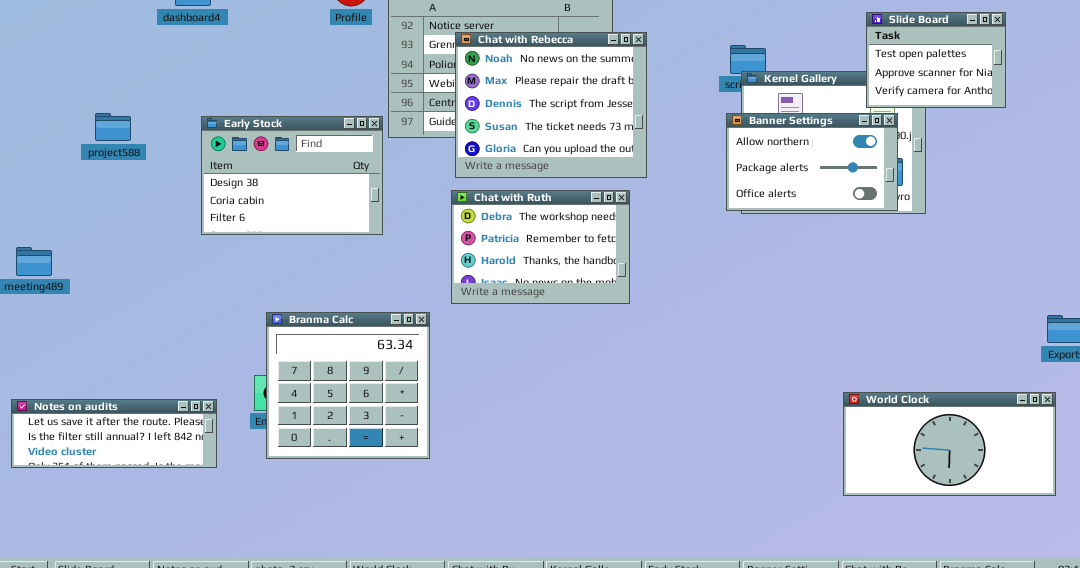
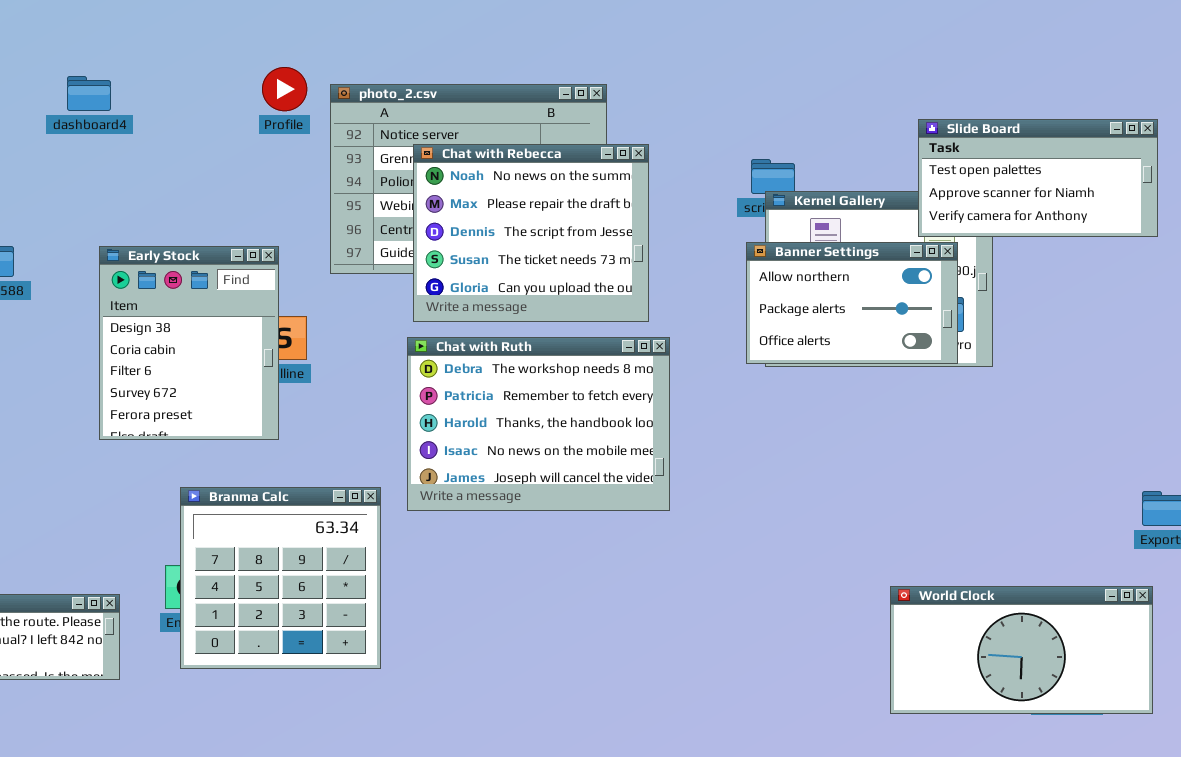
Slide Board: [866,12,1006,108] -> [918,119,1158,237], resized
Early Stock: [201,116,383,235] -> [99,246,279,440], resized
Chat with Ruth: [451,190,630,304] -> [407,337,670,511], resized

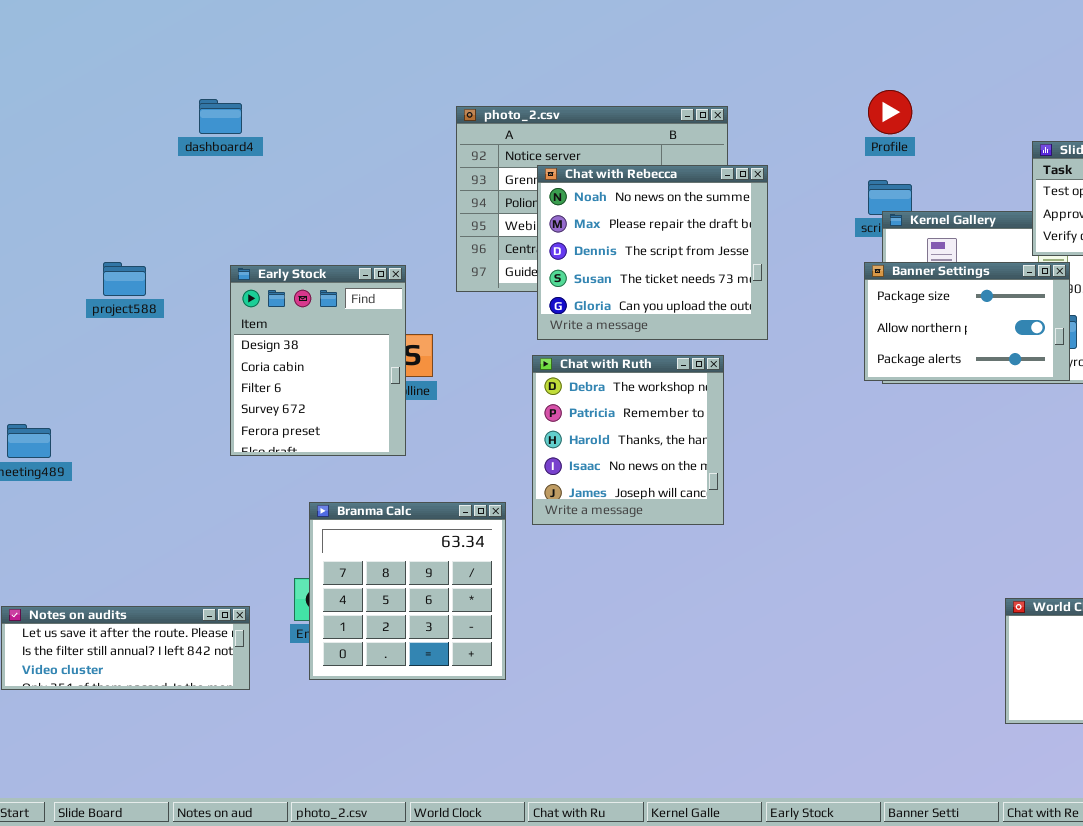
Profile: [262,67,307,111] -> [868,90,912,134], moved
Banner Settings: [746,242,958,364] -> [864,262,1070,381], scrolled up 1 row
Chat with Ruth: [407,337,670,511] -> [532,355,724,525], resized

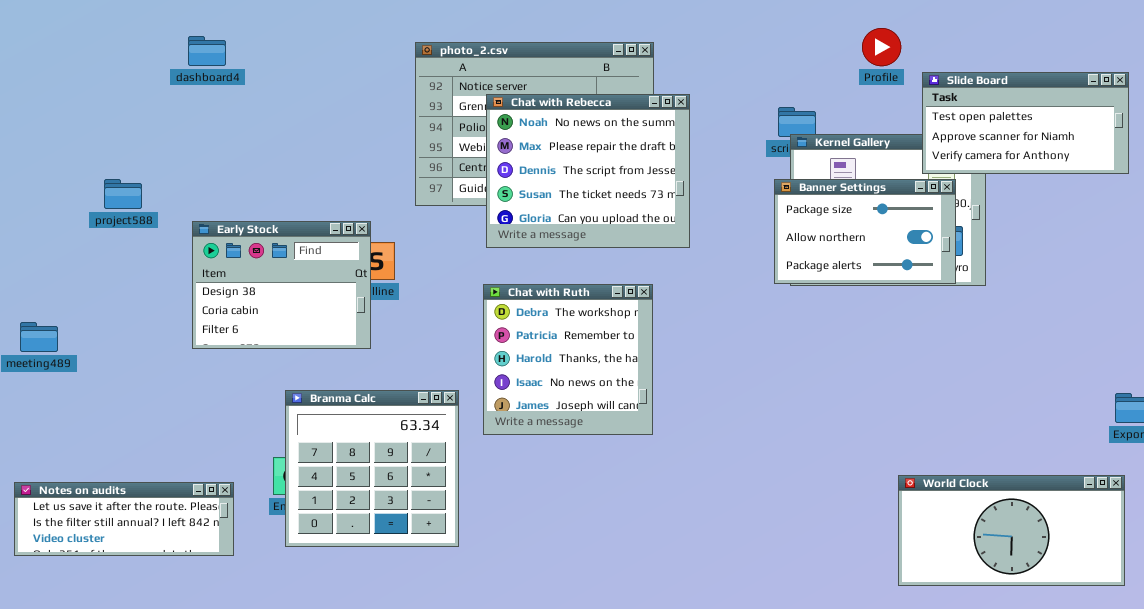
Profile: [868,90,912,134] -> [862,28,901,66], moved
Early Stock: [230,265,406,456] -> [192,221,371,349], resized
Chat with Ruth: [532,355,724,525] -> [483,284,653,435], moved

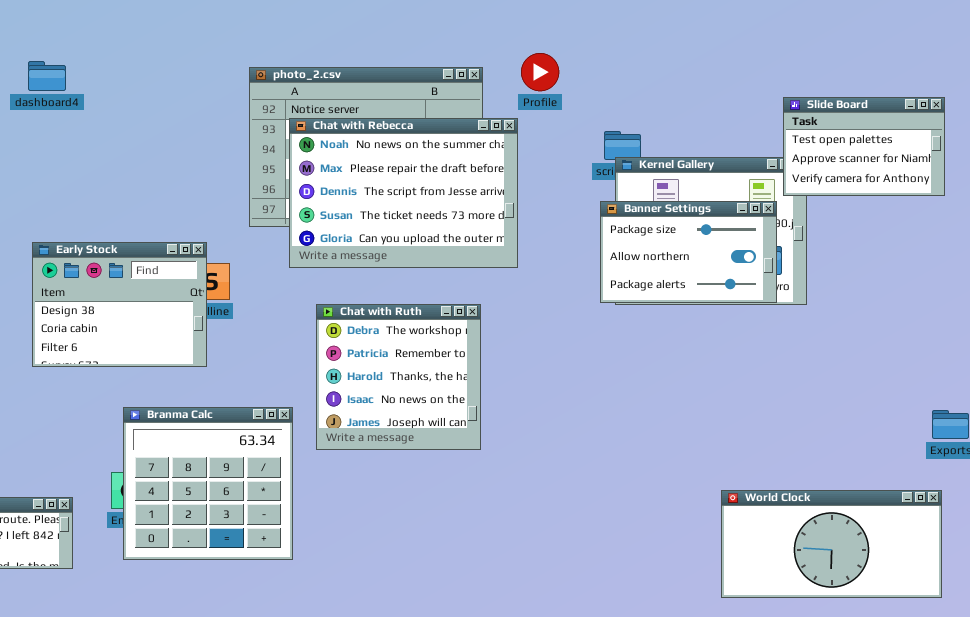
Profile: [862,28,901,66] -> [521,53,559,91], moved
Slide Board: [922,72,1129,174] -> [783,97,945,196], resized
Chat with Rebecca: [486,94,690,248] -> [289,118,518,268], resized

